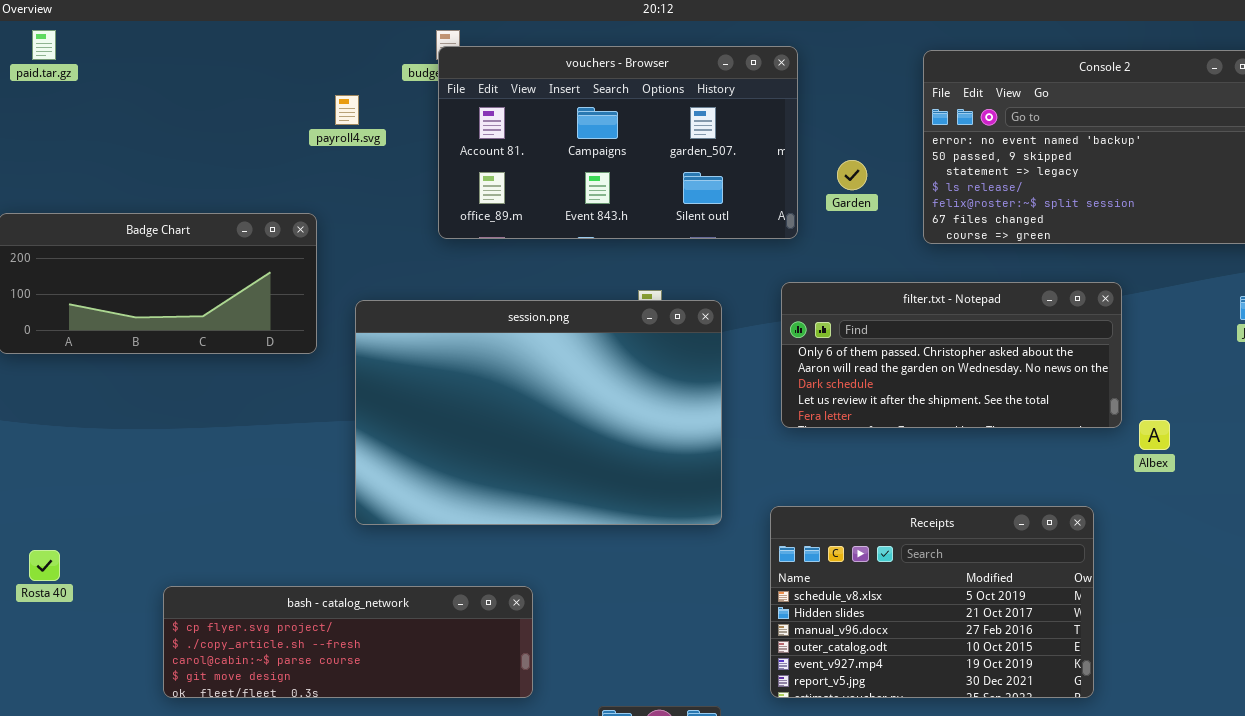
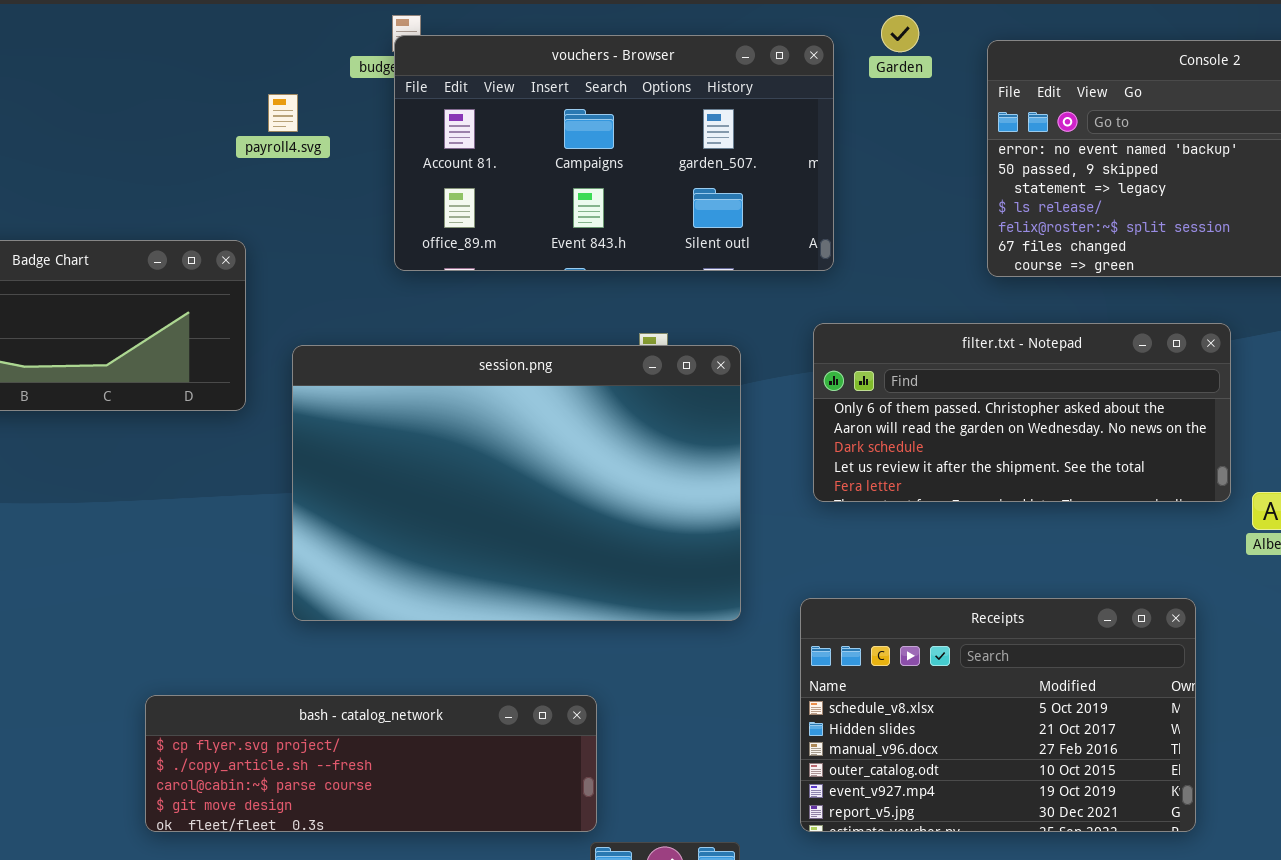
Garden: [837,160,867,190] -> [881,15,919,52], moved
bash - catalog_network: [163,586,533,698] -> [145,695,597,832], moved

